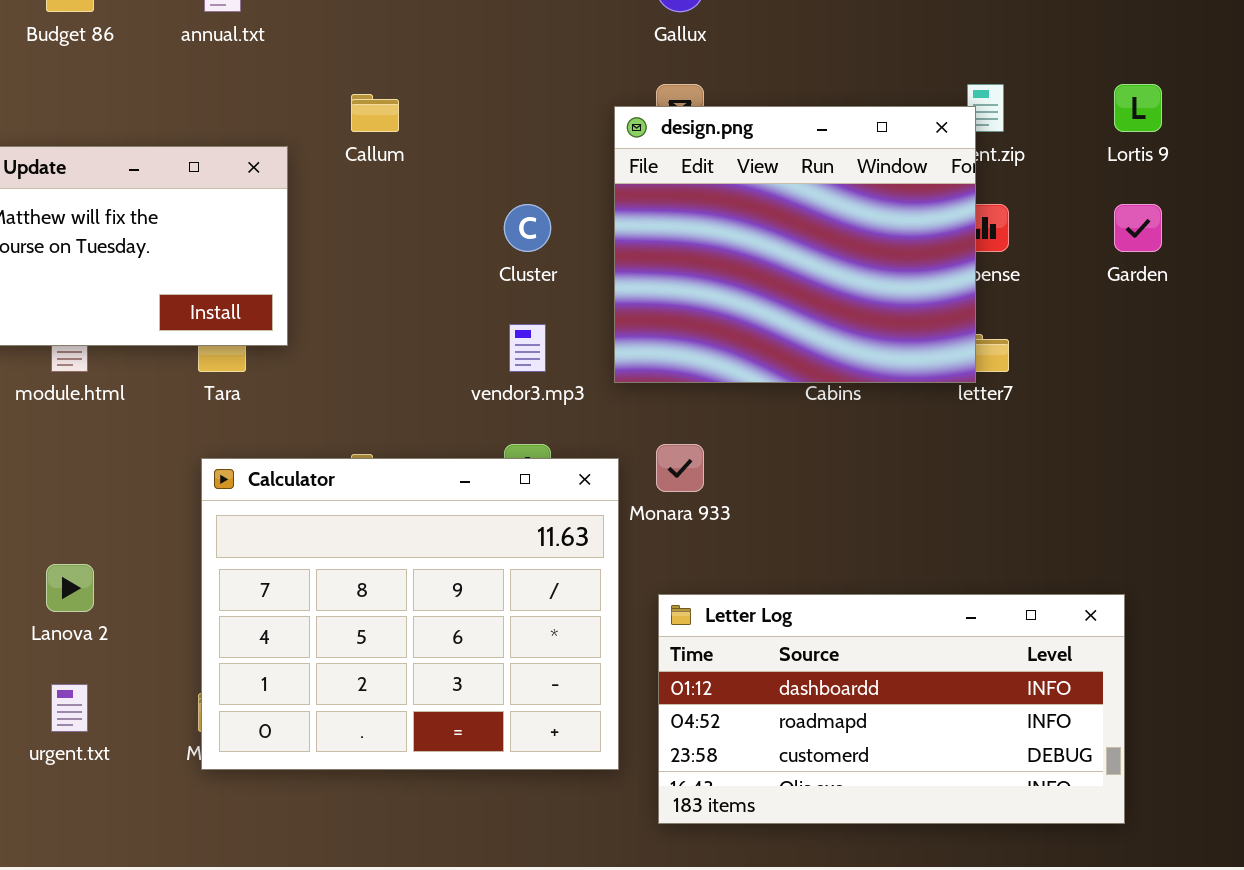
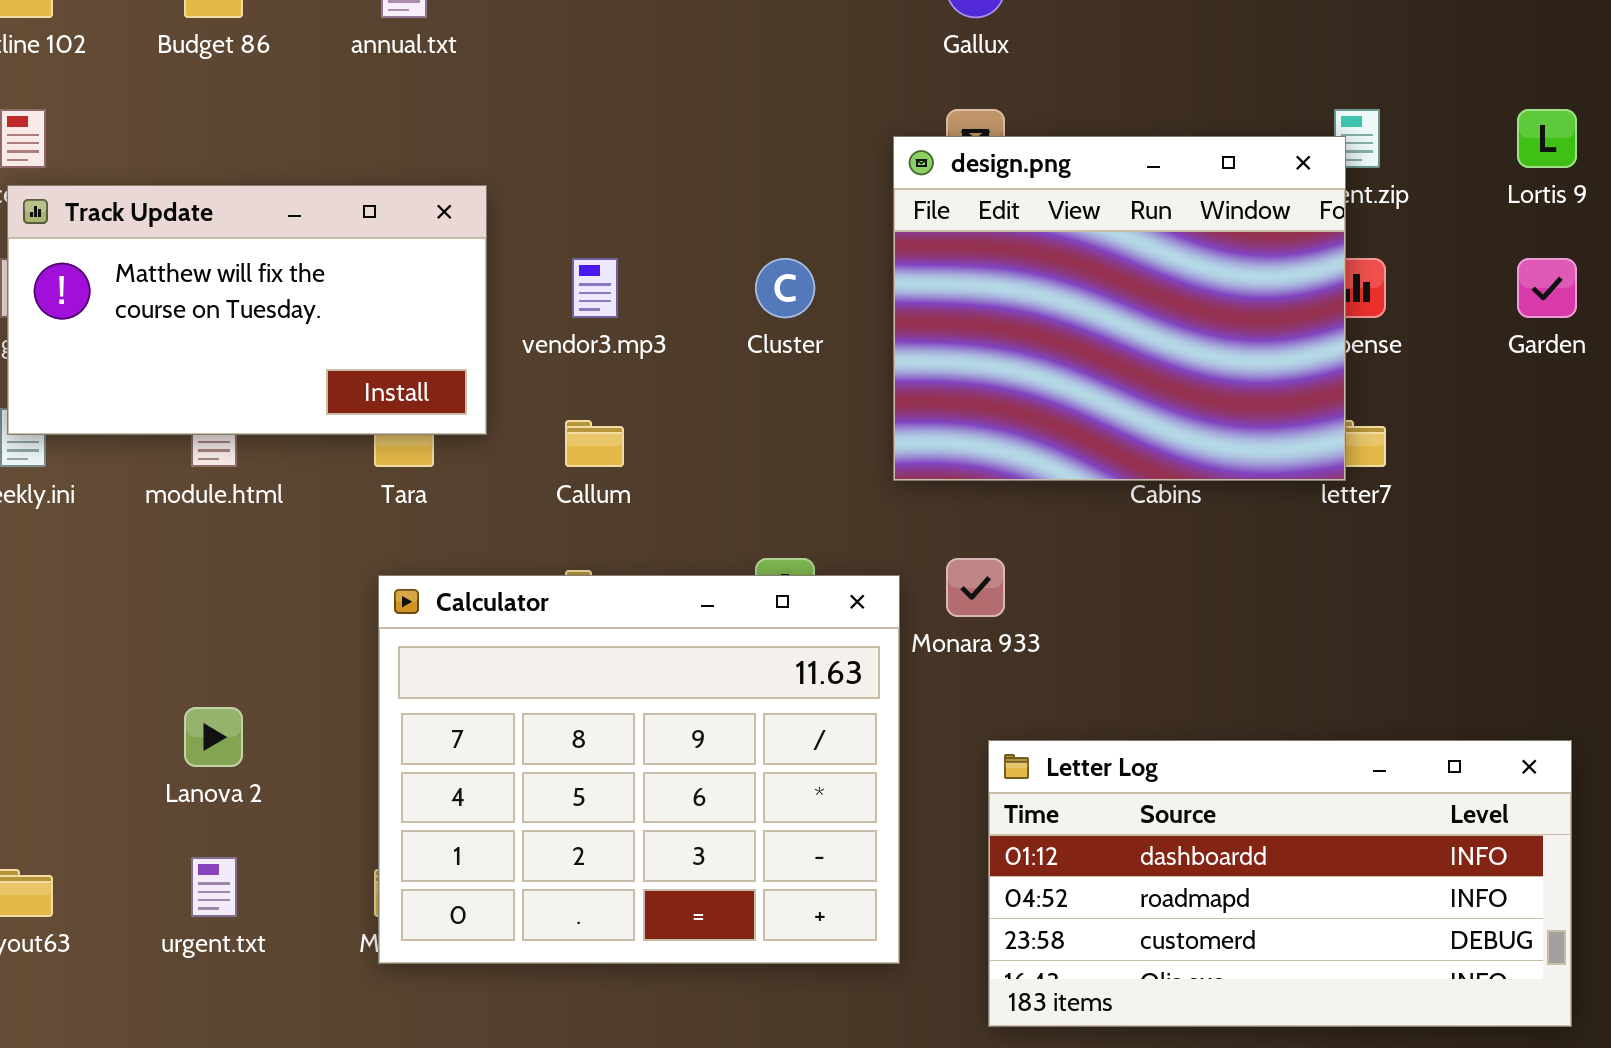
Callum: [351,94,399,132] -> [565,420,624,467], moved
vendor3.mp3: [509,324,546,372] -> [572,258,618,318], moved
Letter Log: [658,594,1125,824] -> [988,740,1572,1027], moved

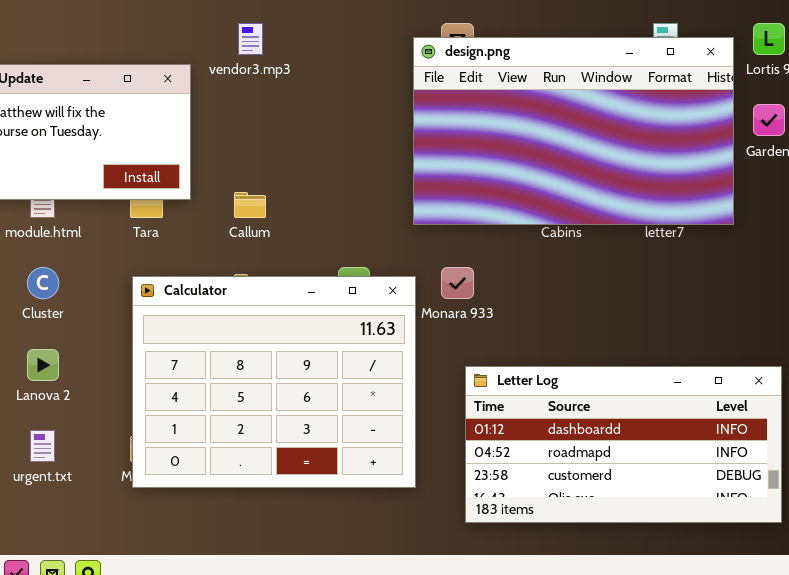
design.png: [893,136,1346,481] -> [413,37,734,225], resized
vendor3.mp3: [572,258,618,318] -> [238,23,263,55], moved
Cluster: [755,258,815,318] -> [27,267,59,299], moved

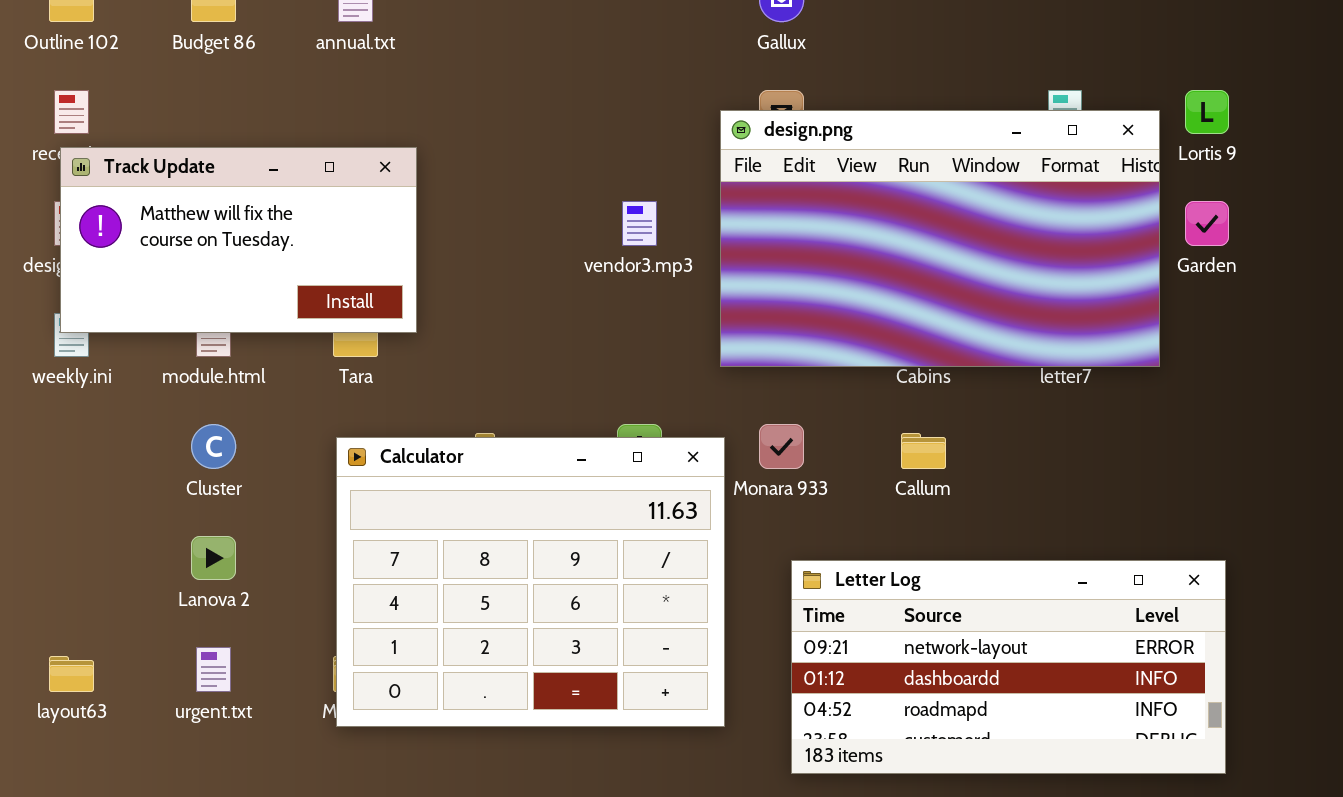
vendor3.mp3: [238,23,263,55] -> [622,201,657,246], moved
Callum: [234,192,266,218] -> [901,433,946,469], moved
Letter Log: [465,366,782,523] -> [791,560,1226,774], scrolled up 1 row

